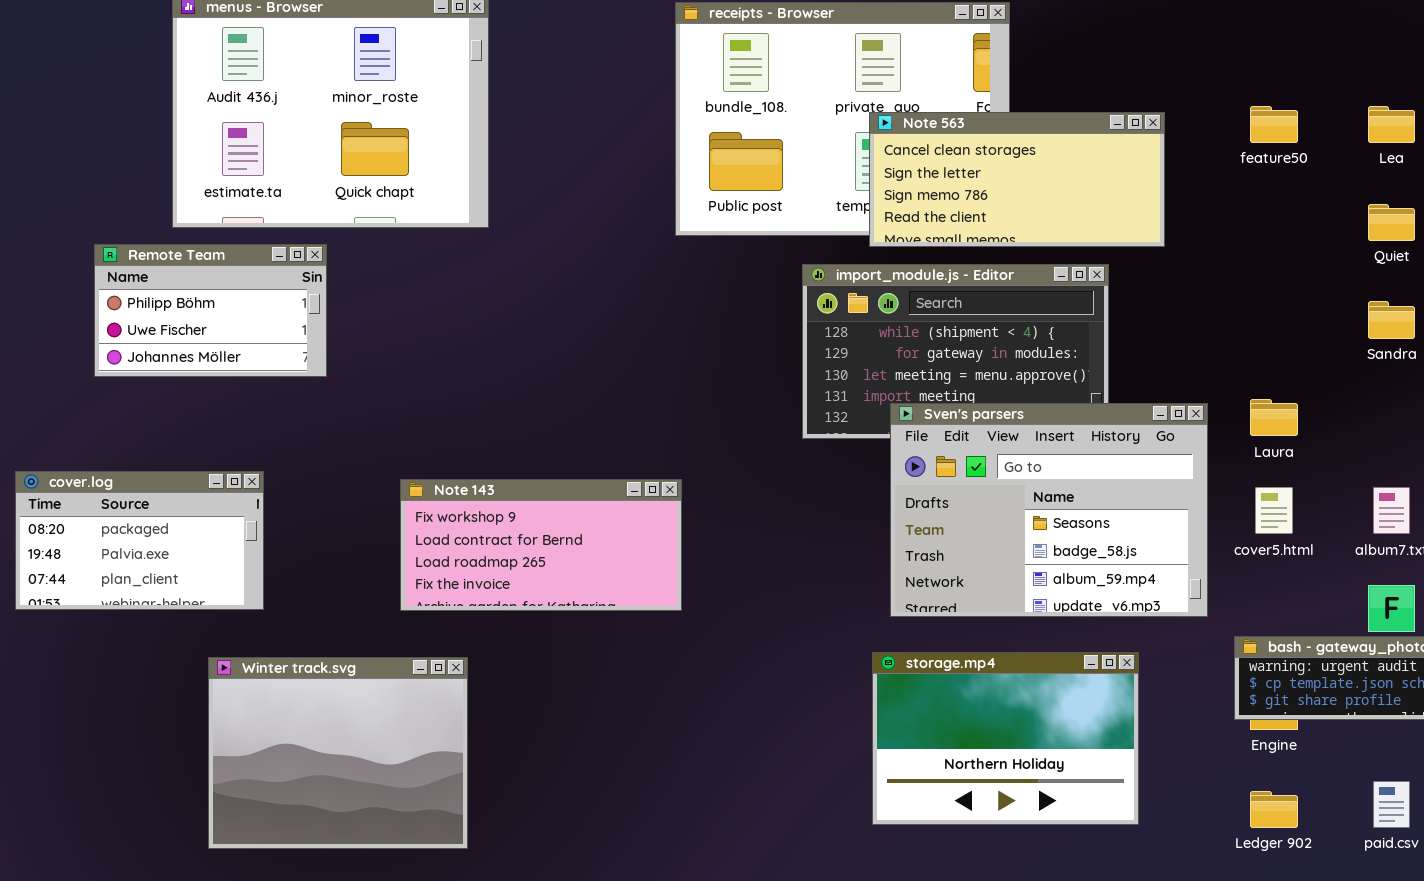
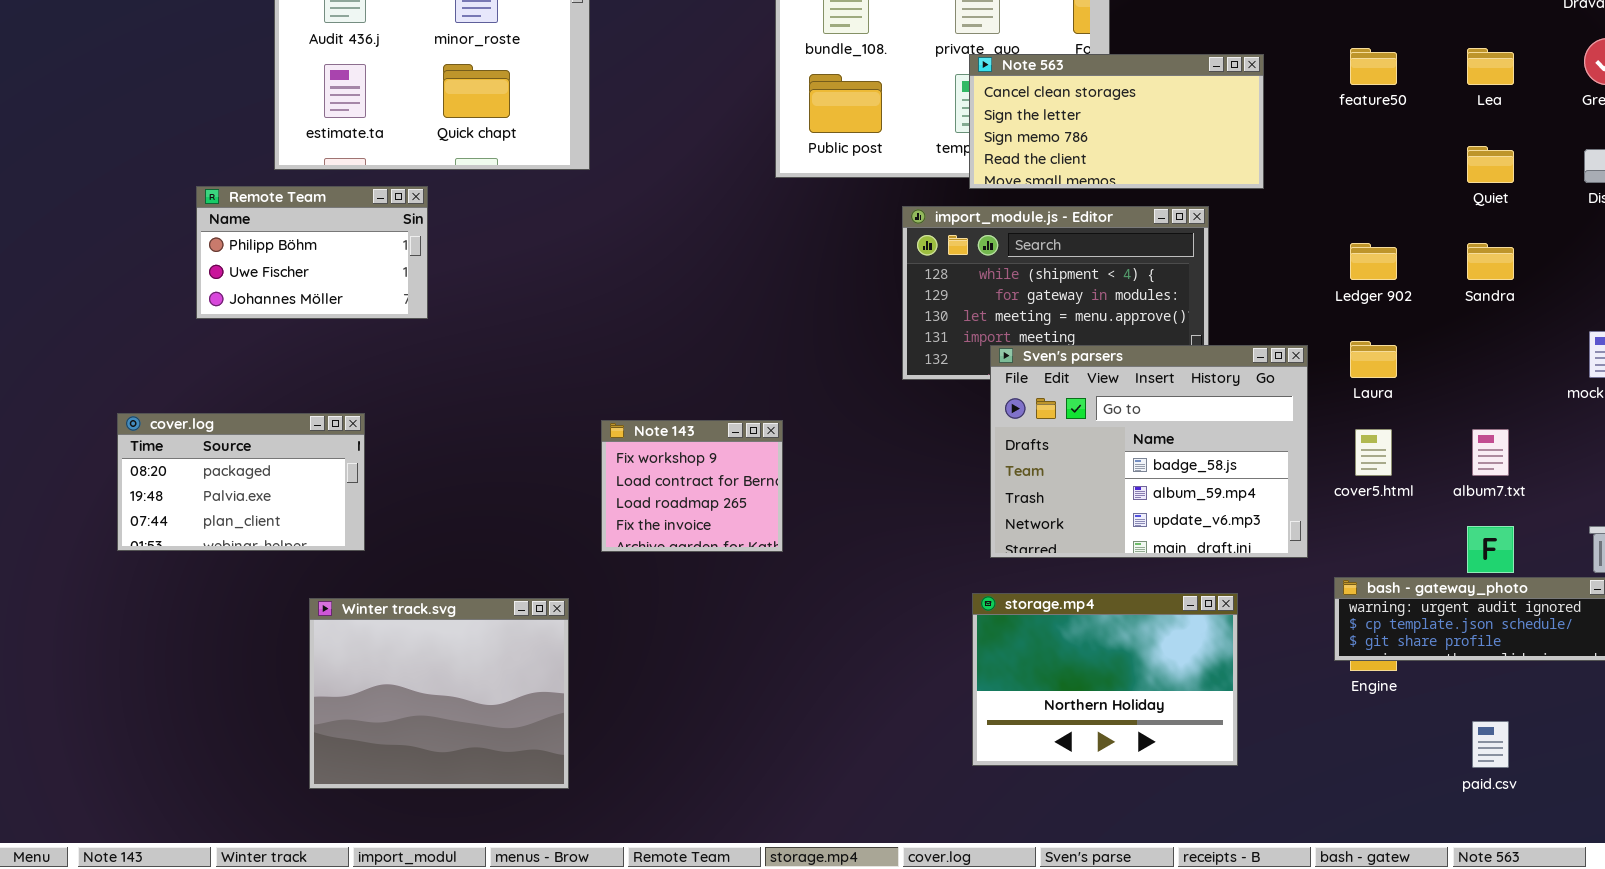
Sven's parsers: [890,403,1208,617] -> [990,345,1308,558], scrolled down 1 row
Note 143: [400,479,682,611] -> [601,420,783,552], resized
Ledger 902: [1250,791,1298,828] -> [1350,243,1397,280], moved

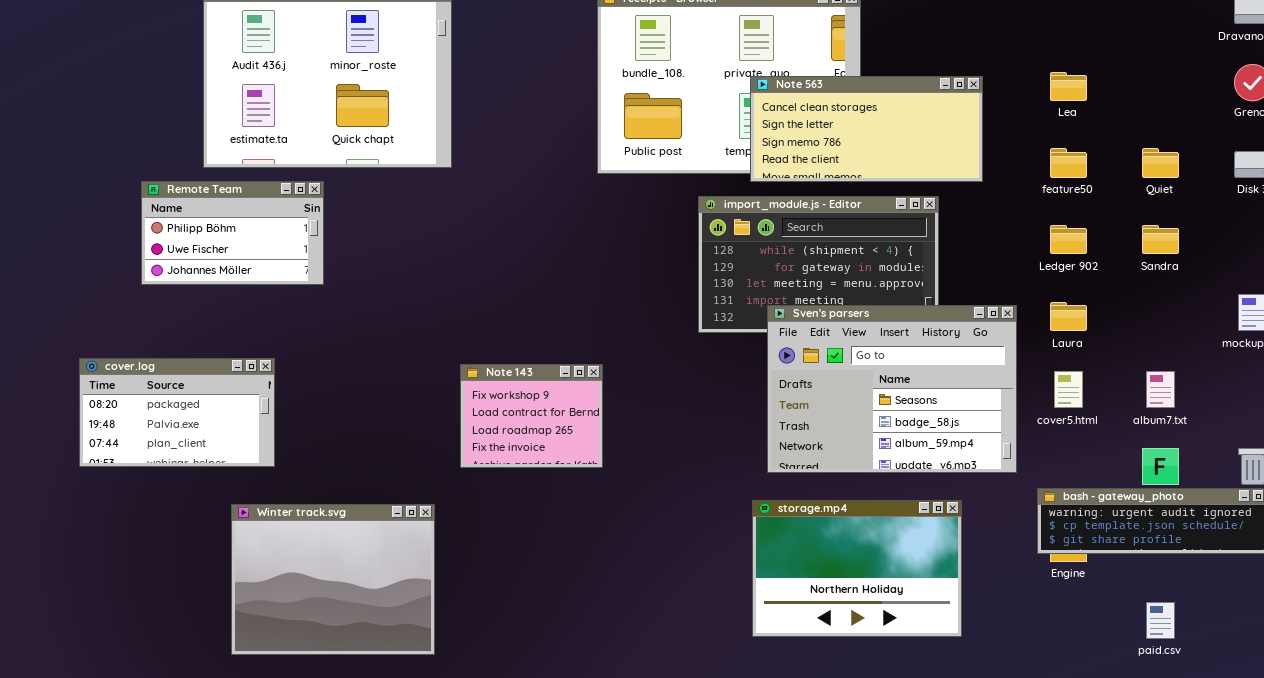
feature50: [1350,48,1397,85] -> [1050,148,1087,178], moved
Lea: [1467,48,1514,85] -> [1050,72,1087,101], moved
Sven's parsers: [990,345,1308,558] -> [767,305,1017,473], scrolled up 1 row

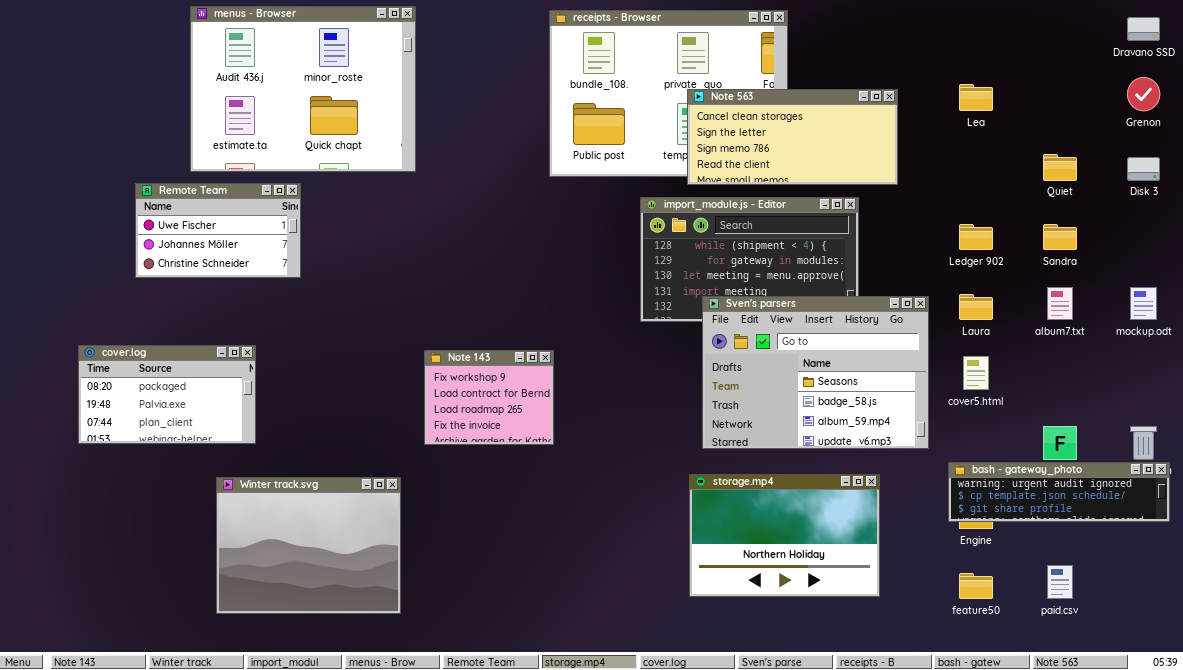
feature50: [1050,148,1087,178] -> [959,573,993,599], moved
Remote Team: [141,181,324,285] -> [135,183,301,278], scrolled down 1 row
album7.txt: [1146,371,1175,408] -> [1047,287,1073,320], moved

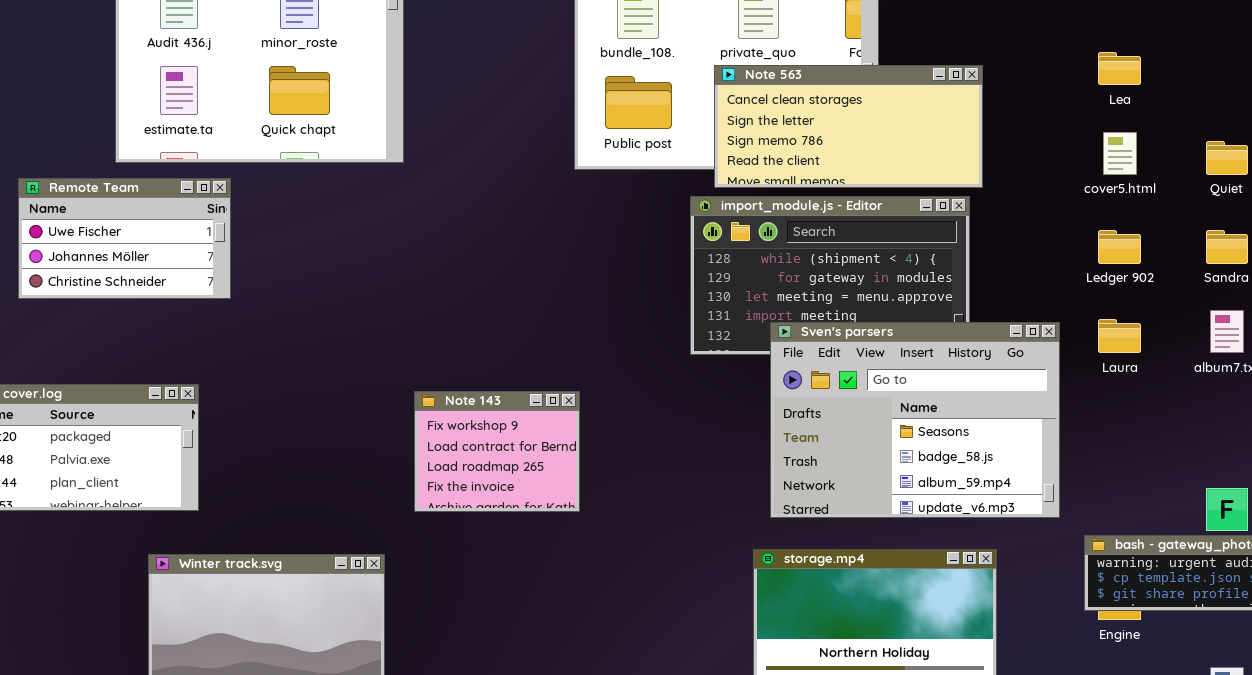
Note 563: [687,89,898,185] -> [714,65,983,188], moved
Remote Team: [135,183,301,278] -> [18,178,231,299], moved
cover5.html: [963,356,989,390] -> [1103,132,1137,175], moved

